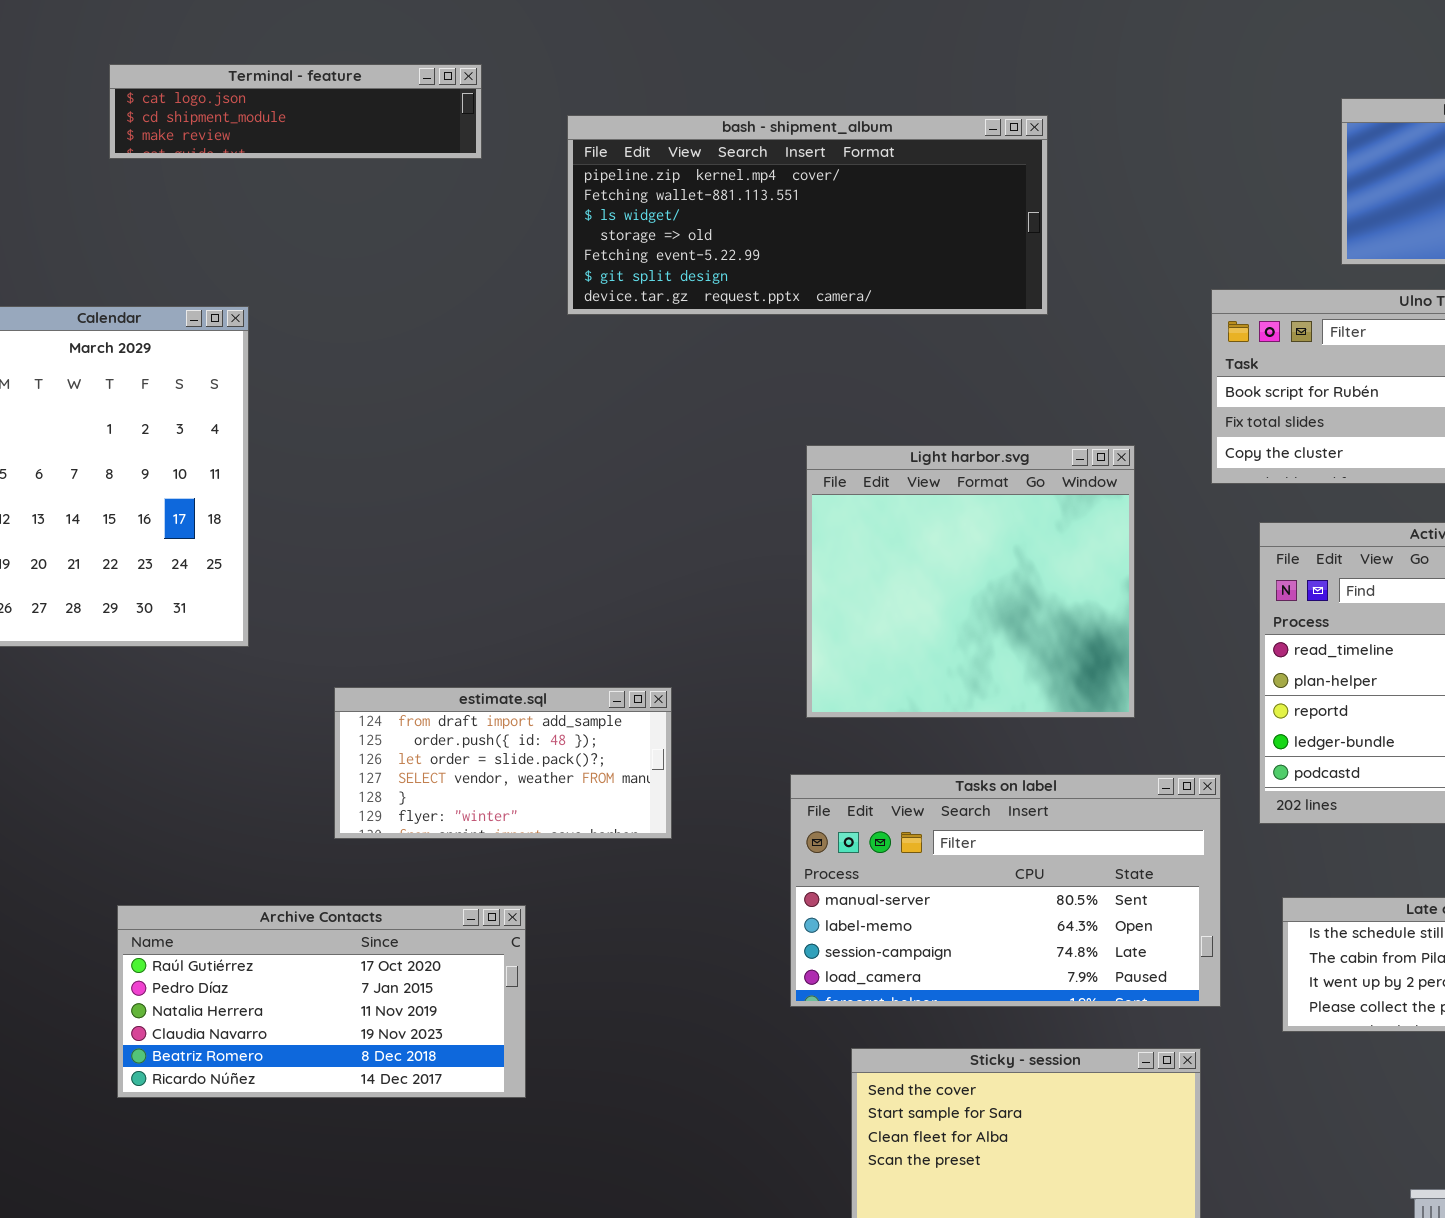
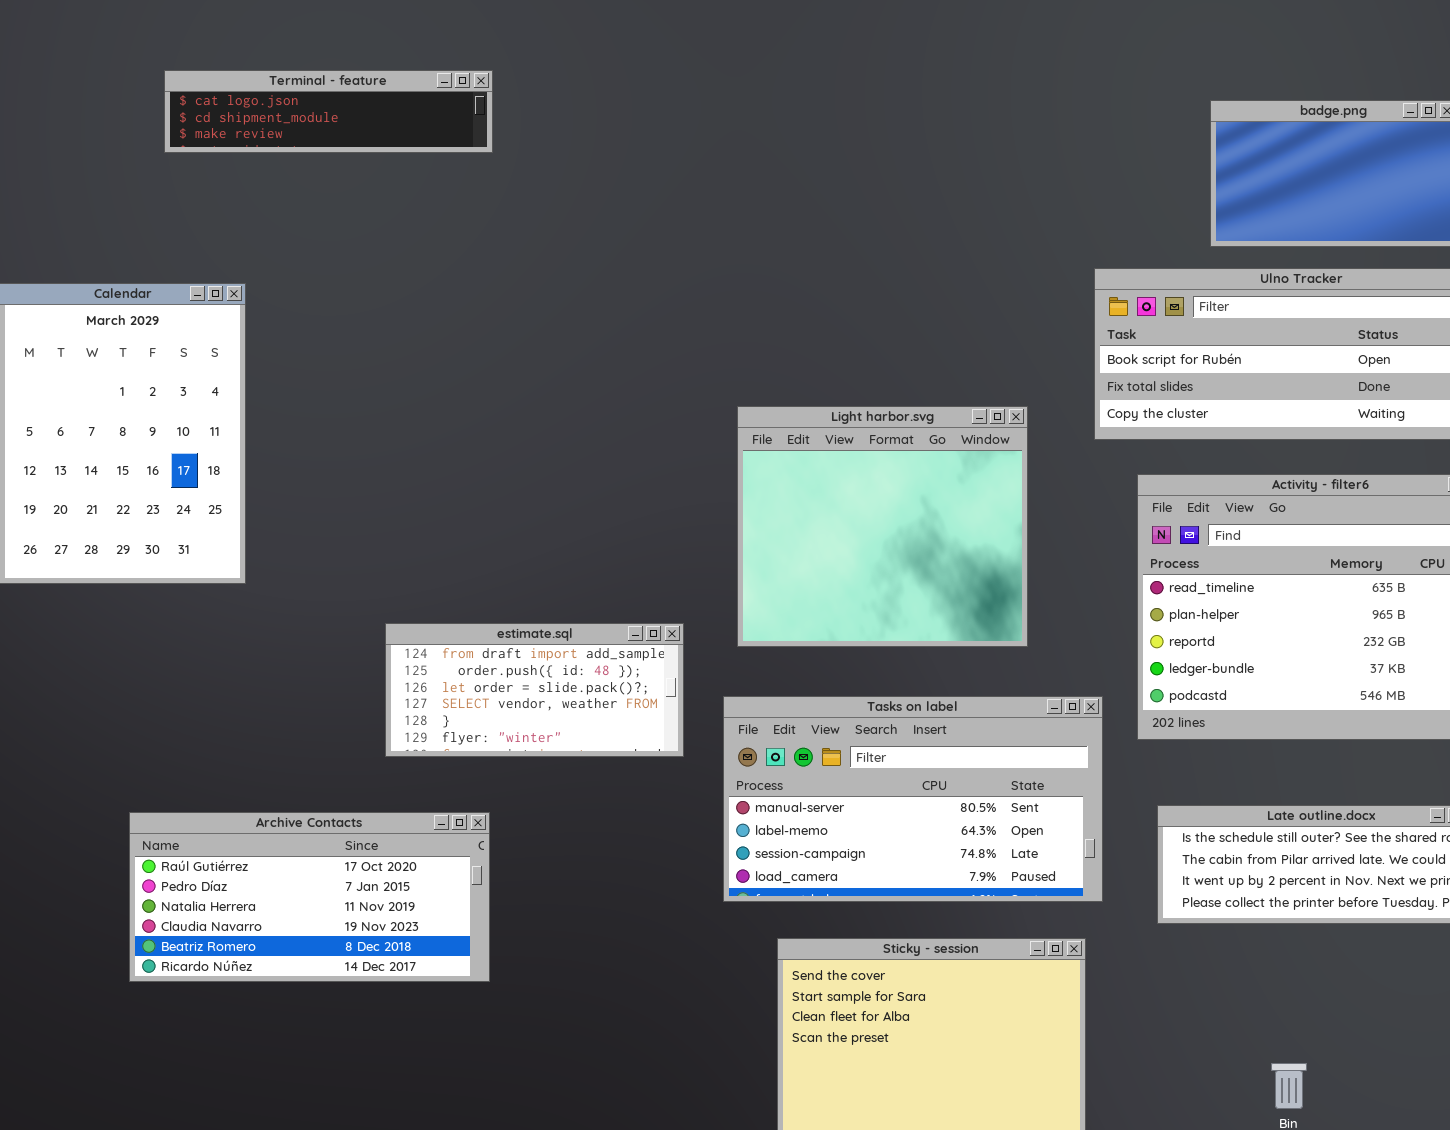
Terminal - feature: [109,64,482,159] -> [164,70,493,153], moved
bash - shipment_album: [567,115,1048,315] -> none, closed
estimate.sql: [334,687,672,839] -> [385,623,684,757], moved

